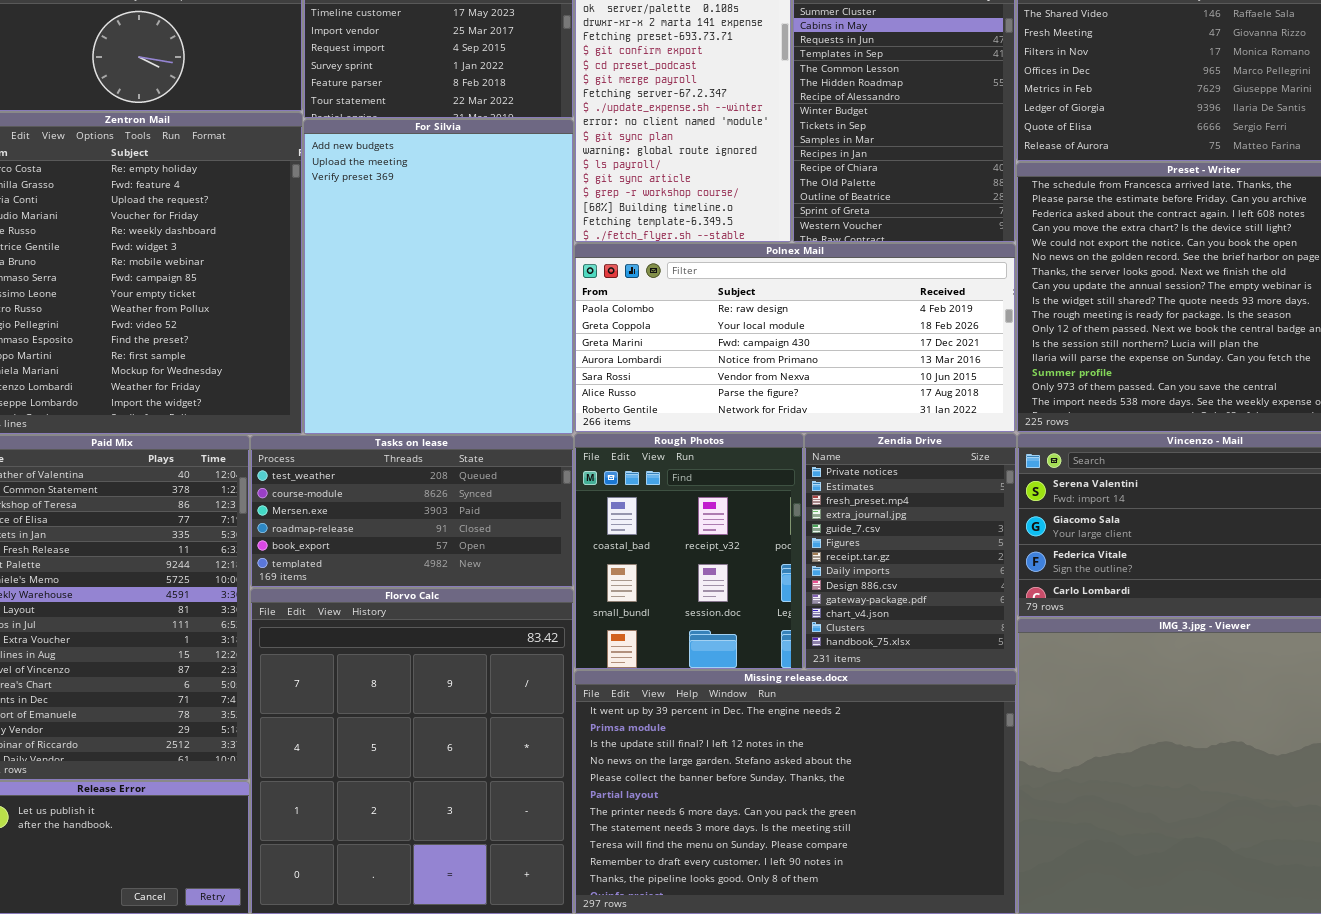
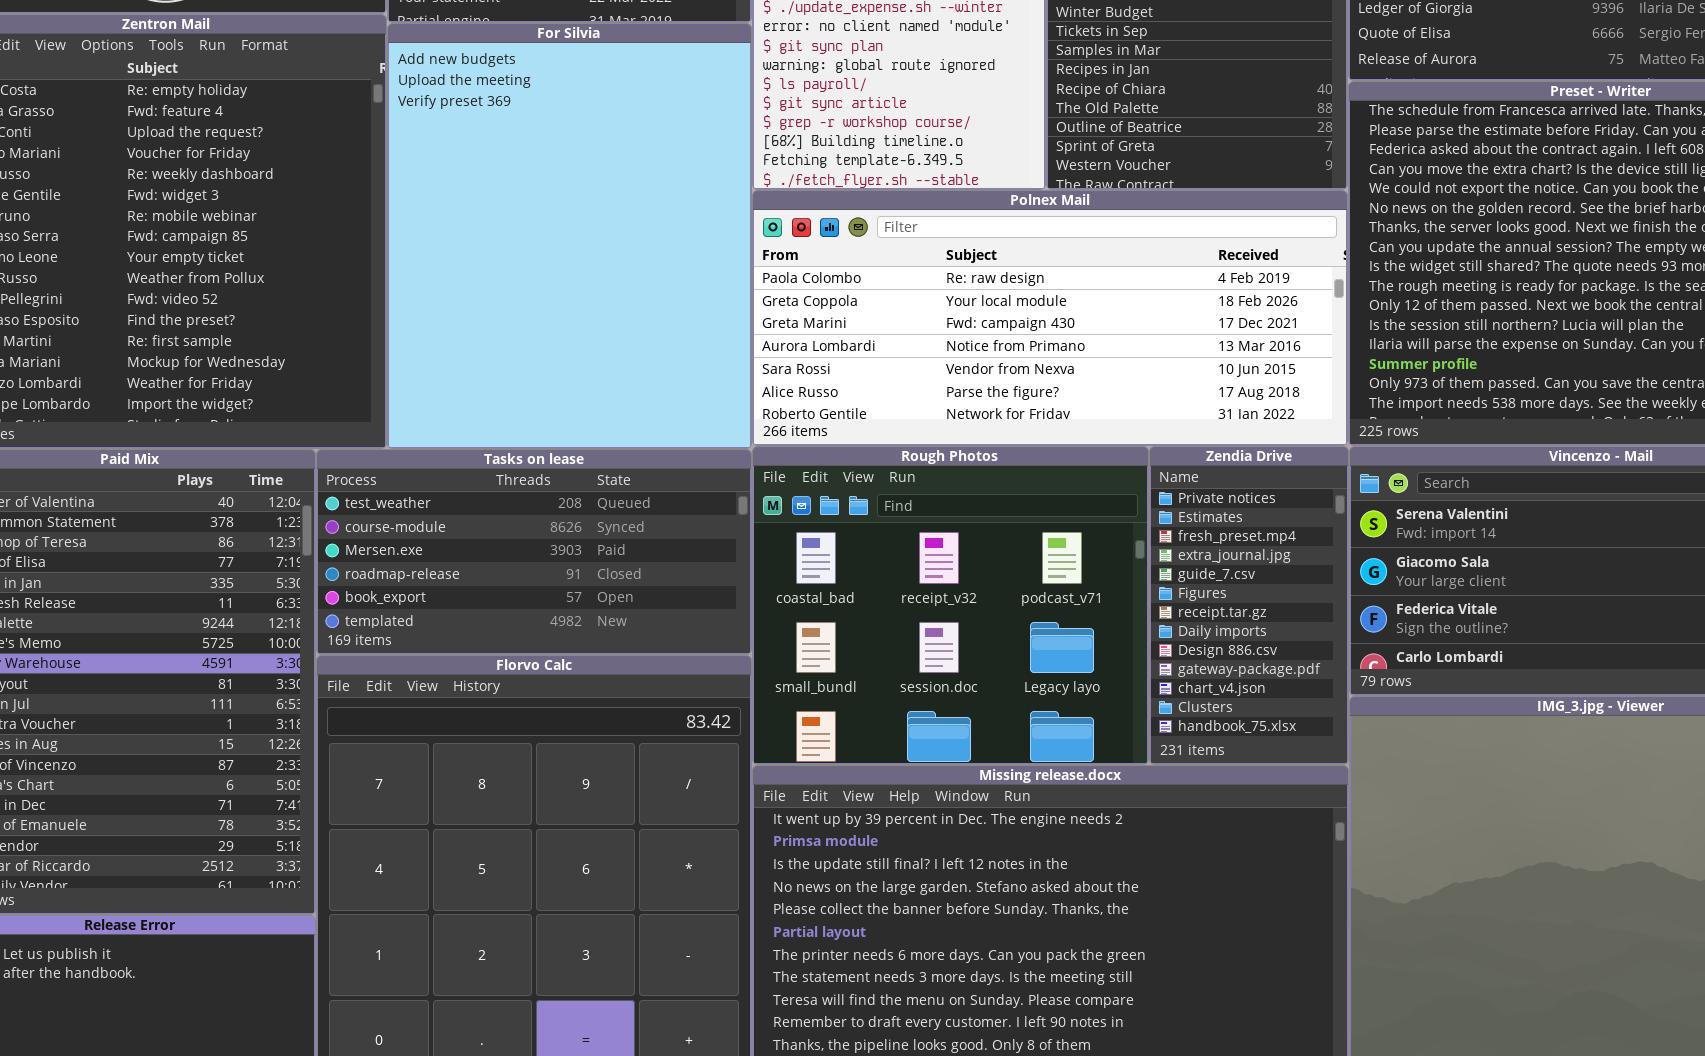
Rough Photos: [574,433,804,670] -> [752,446,1149,765], resized
Zendia Drive: [804,433,1017,670] -> [1149,446,1349,765], resized

